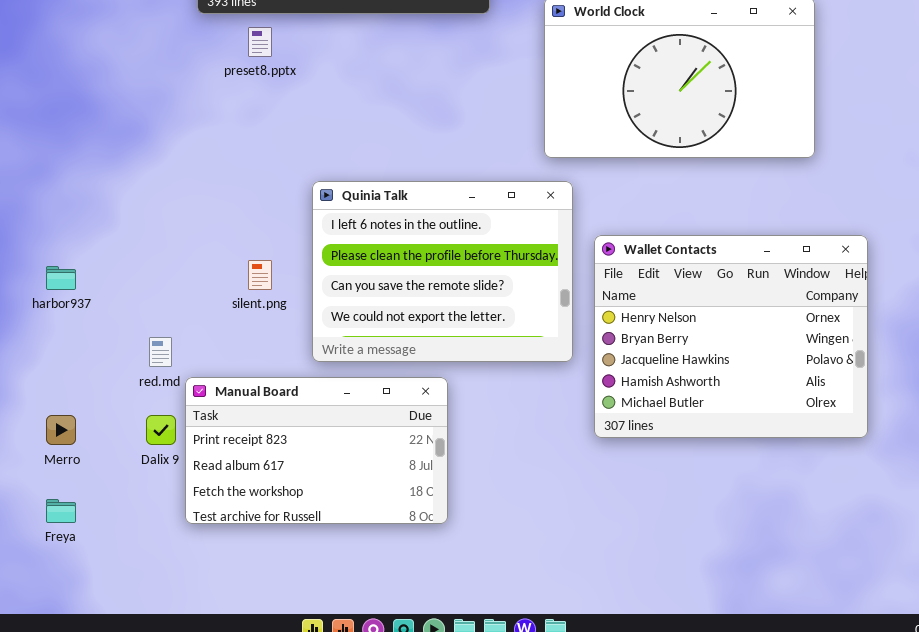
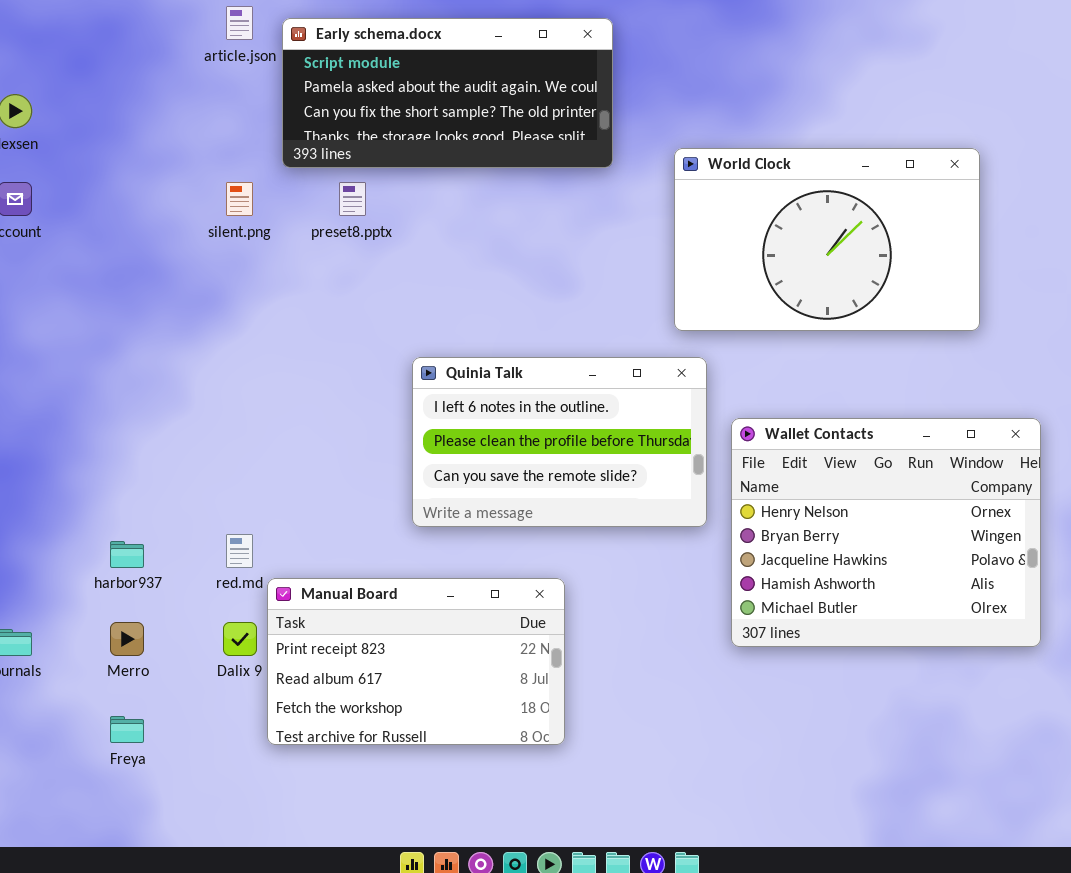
Quinia Talk: [312,181,573,362] -> [412,357,707,527], resized
silent.png: [248,260,272,290] -> [226,182,253,216], moved
harbor937: [46,266,76,290] -> [110,541,144,568], moved

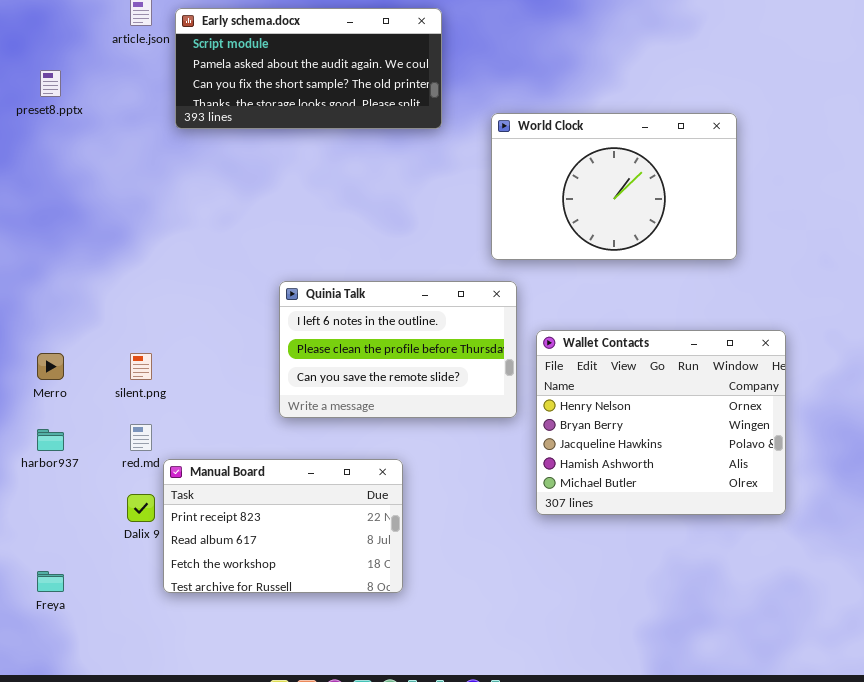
silent.png: [226,182,253,216] -> [130,353,152,380], moved
preset8.pptx: [339,182,366,216] -> [40,70,61,97], moved
Merro: [110,622,144,656] -> [37,353,64,380], moved

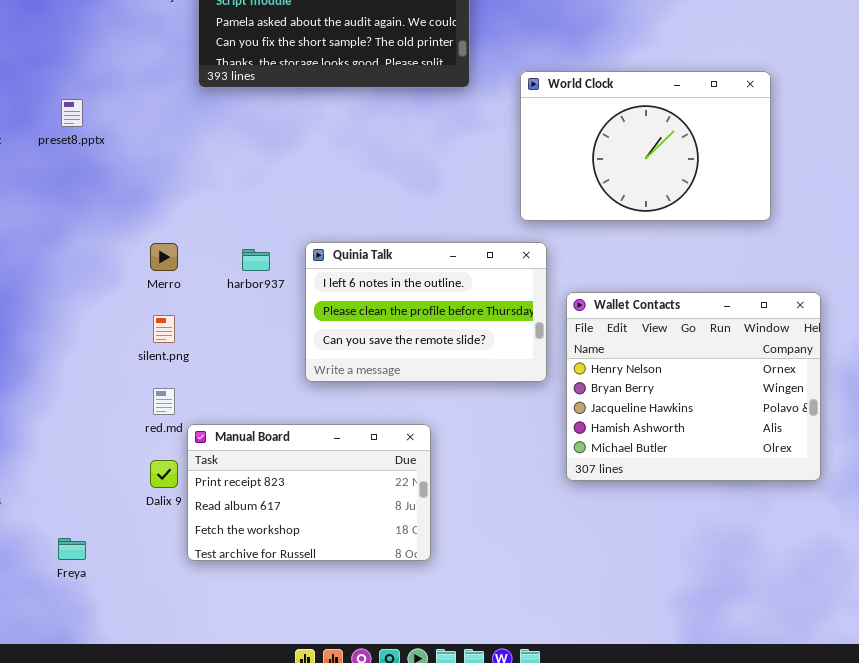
preset8.pptx: [40,70,61,97] -> [61,99,83,127], moved
Merro: [37,353,64,380] -> [150,243,178,271], moved
harbor937: [37,429,64,451] -> [242,249,270,271], moved

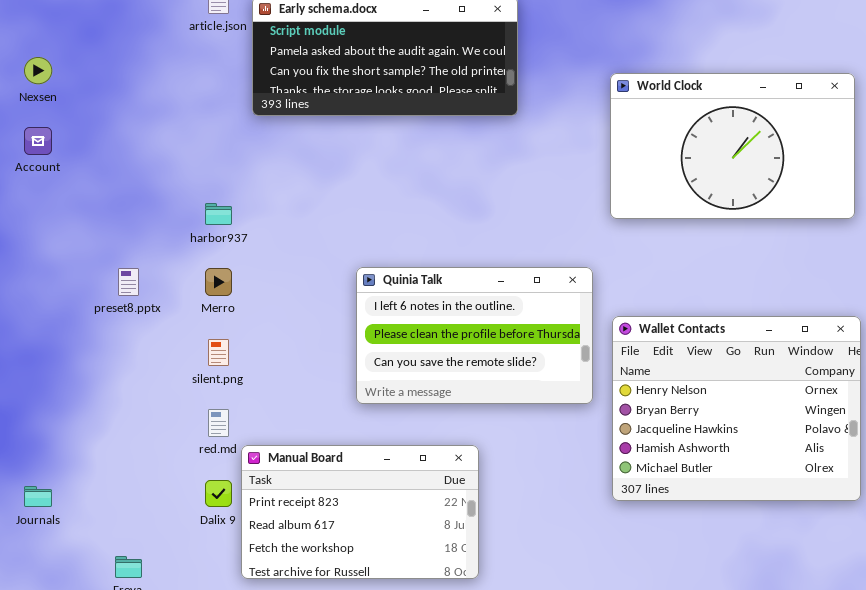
World Clock: [520,71,771,221] -> [610,73,855,219], moved
preset8.pptx: [61,99,83,127] -> [118,268,139,296], moved
harbor937: [242,249,270,271] -> [205,203,232,225], moved

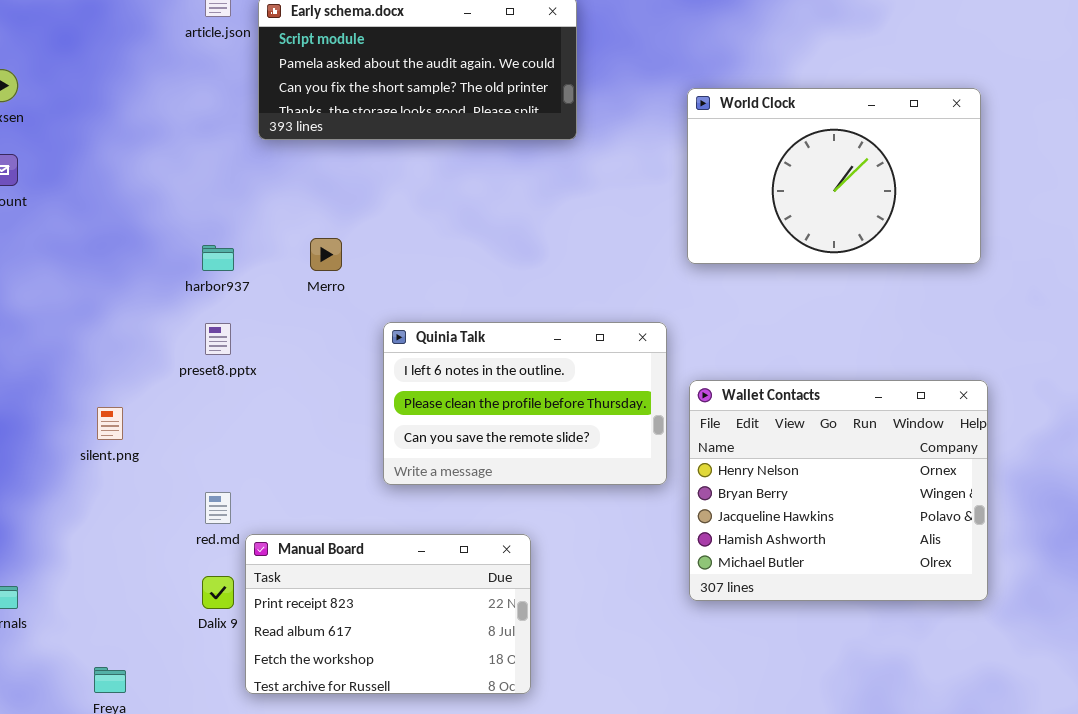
preset8.pptx: [118,268,139,296] -> [205,323,231,355], moved
Merro: [205,268,232,296] -> [310,238,342,271], moved
silent.png: [208,339,229,366] -> [97,407,123,440], moved

